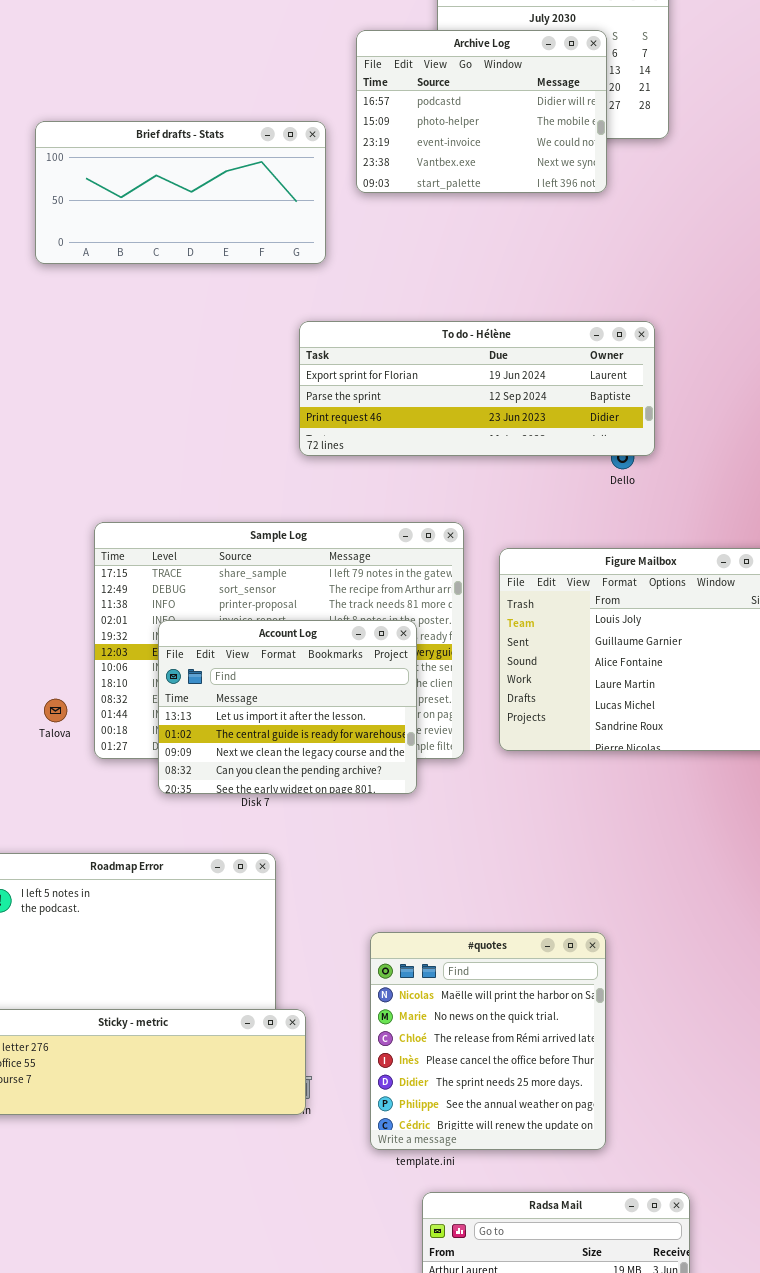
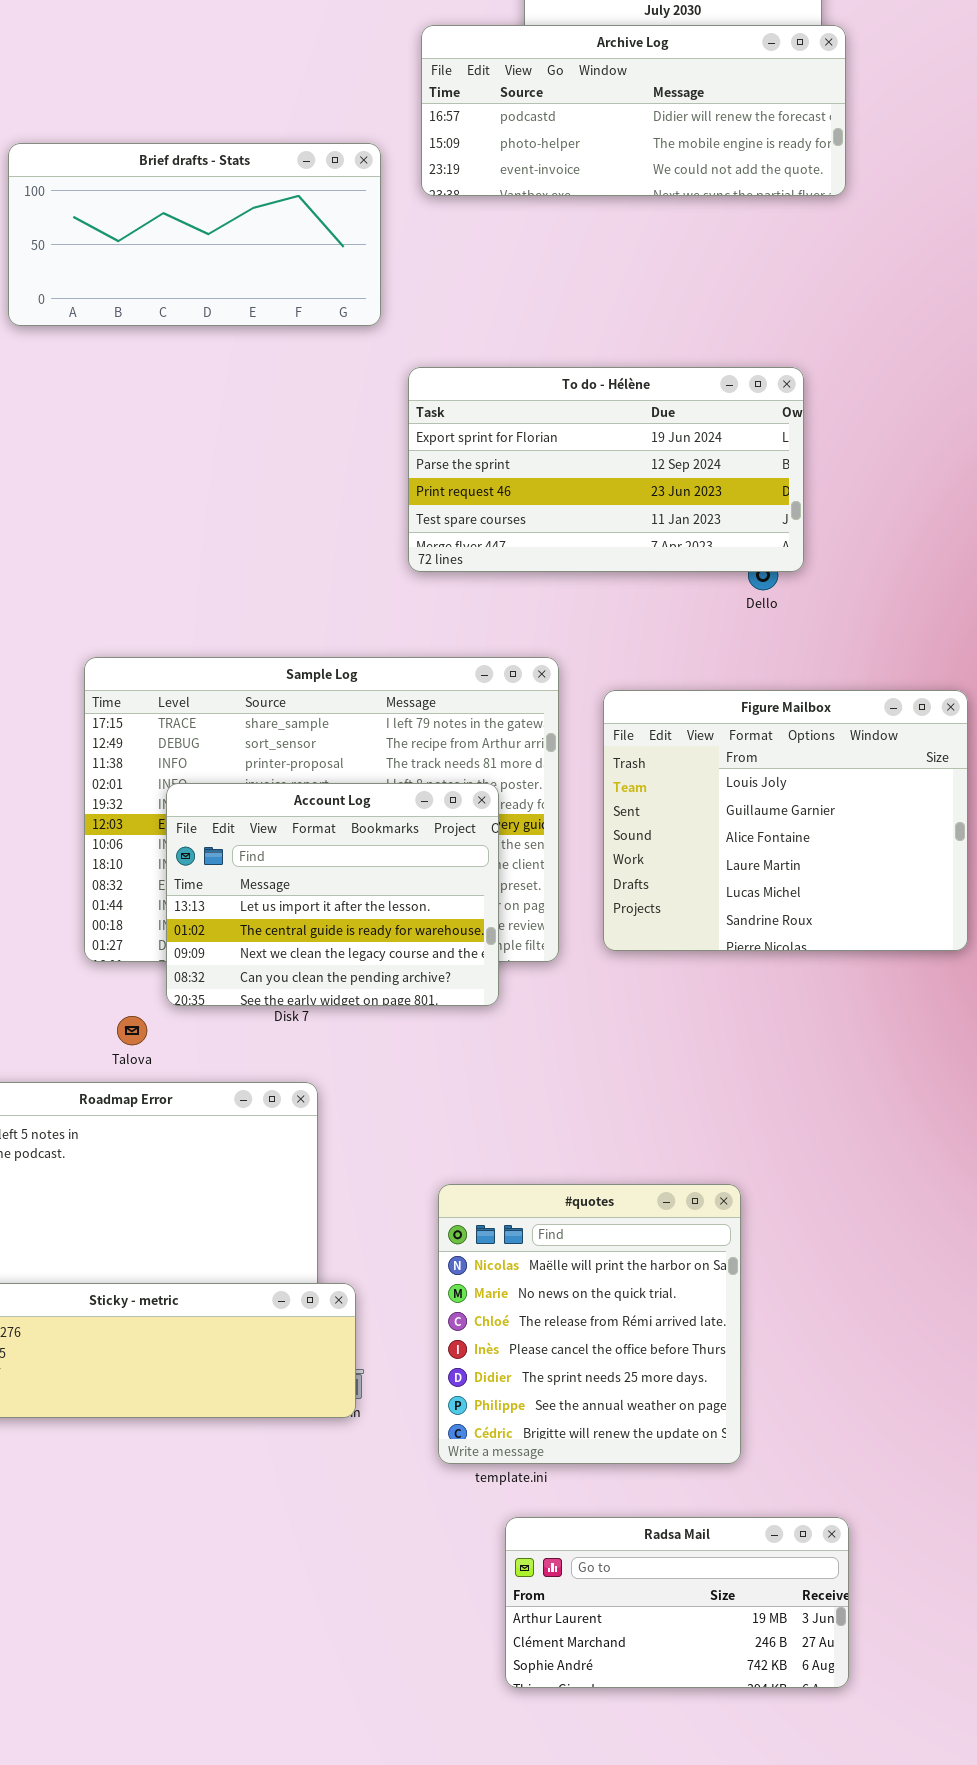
Archive Log: [356,30,607,193] -> [421,25,846,196], resized
To do - Hélène: [299,321,655,456] -> [408,367,804,572], resized
Talova: [44,699,67,722] -> [117,1016,147,1045], moved

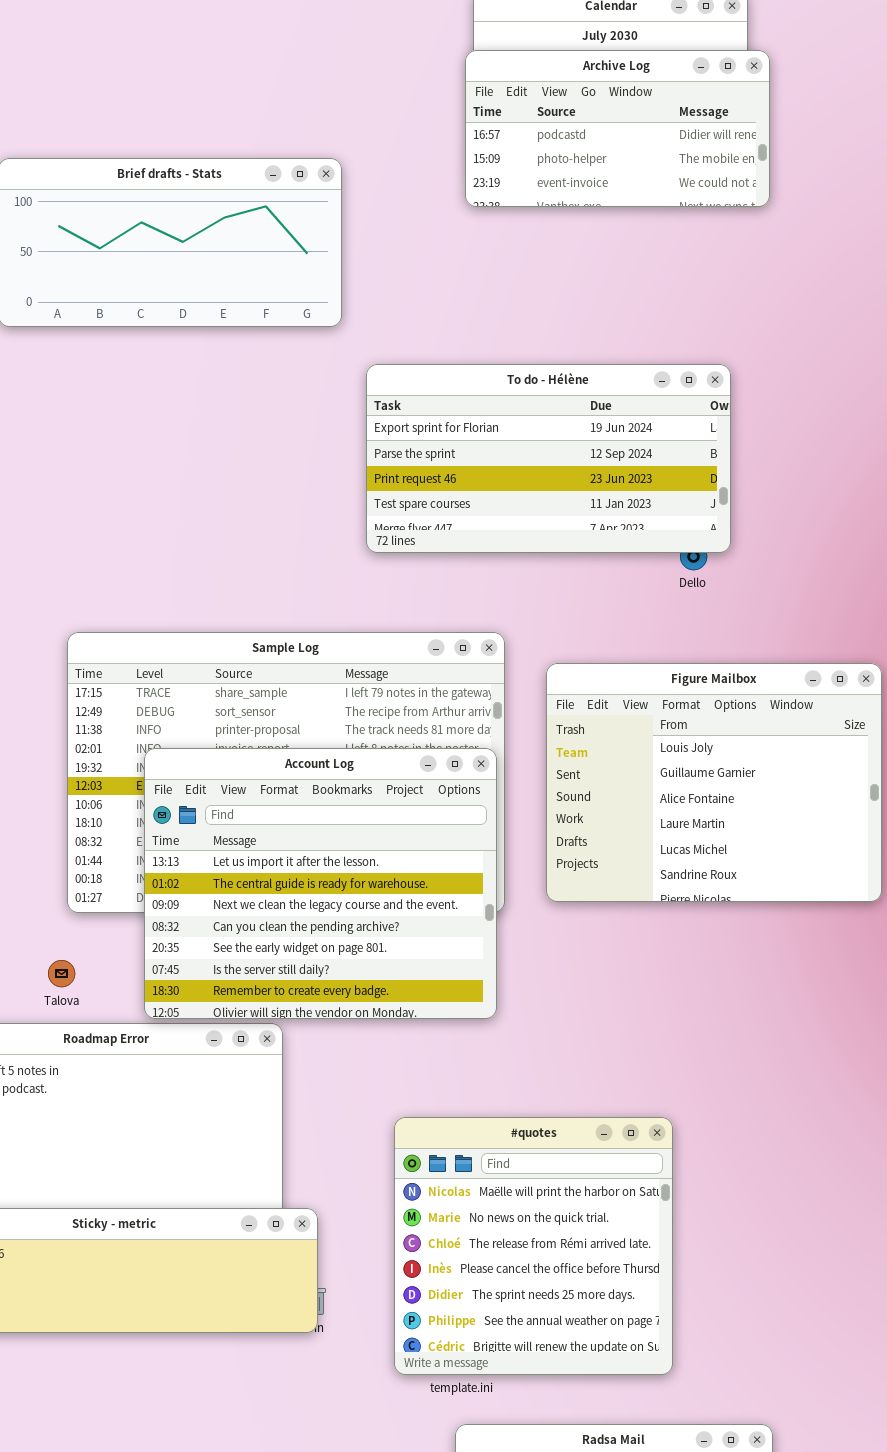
Archive Log: [421,25,846,196] -> [465,50,770,207], resized
Account Log: [166,783,499,1006] -> [144,748,497,1019], resized
Talova: [117,1016,147,1045] -> [48,960,75,987], moved

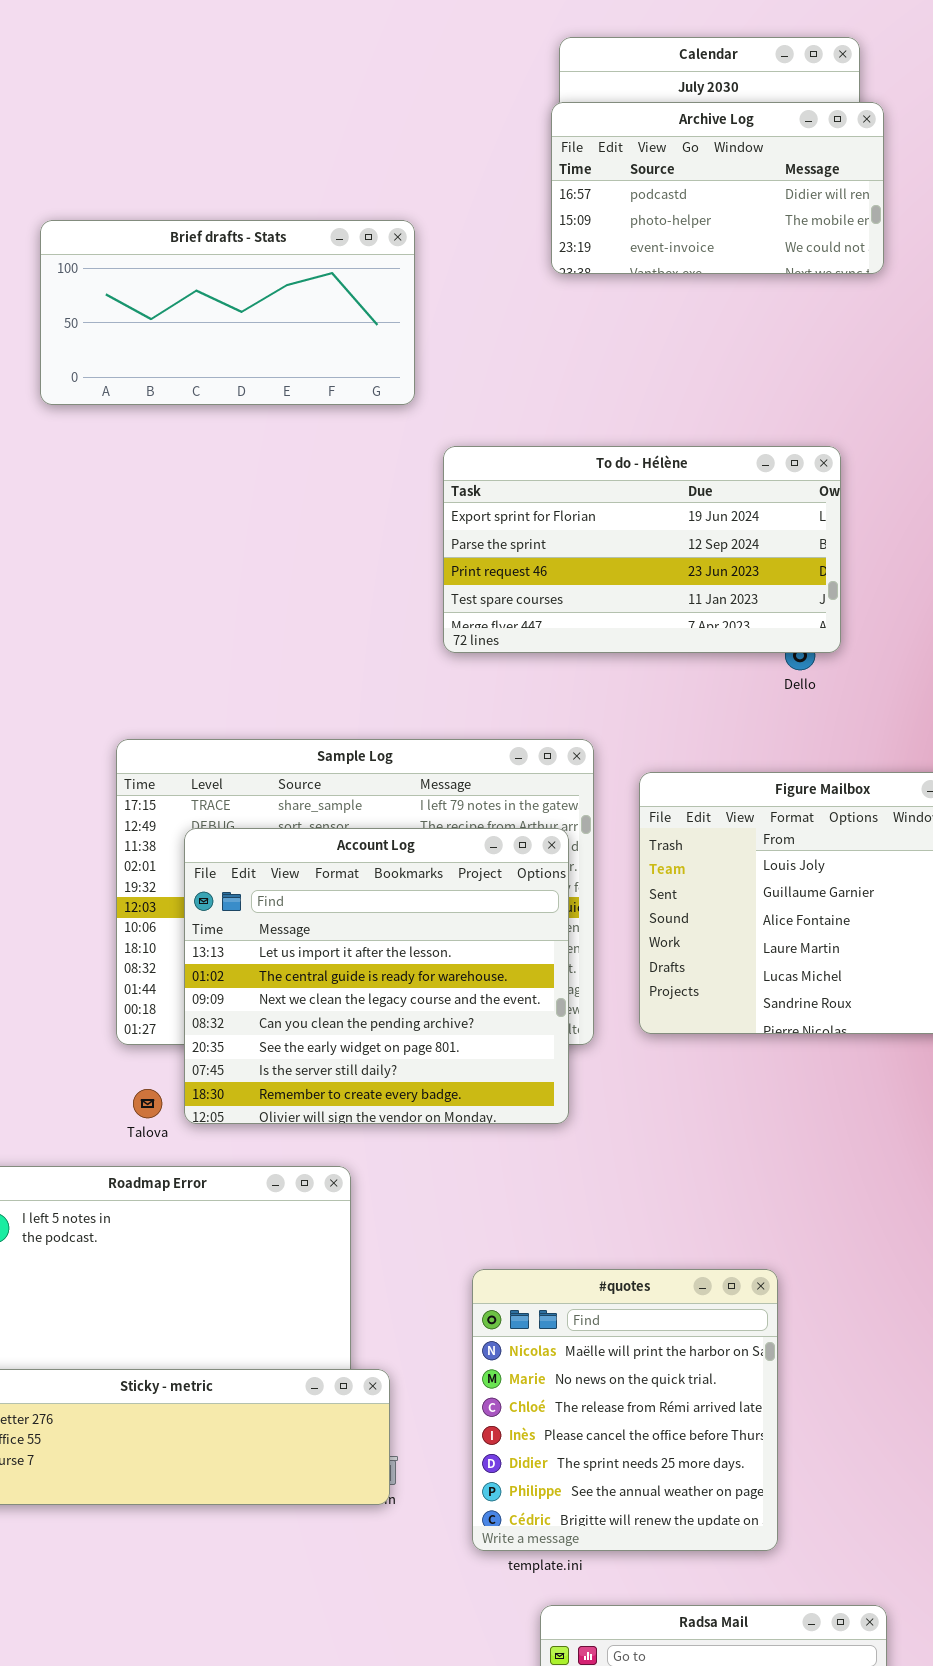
Account Log: [144,748,497,1019] -> [184,828,569,1124], moved
Talova: [48,960,75,987] -> [133,1089,162,1118], moved

